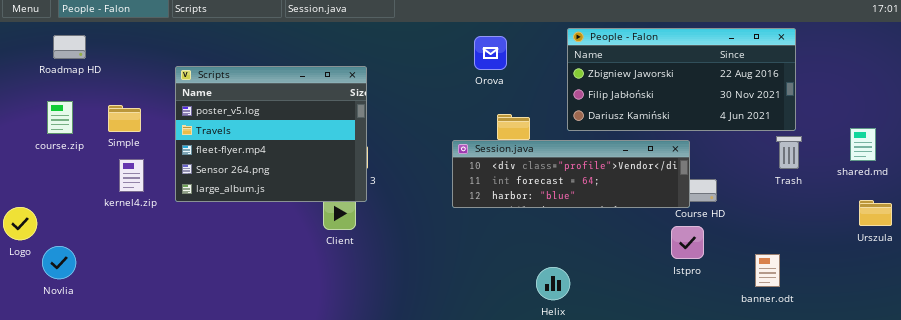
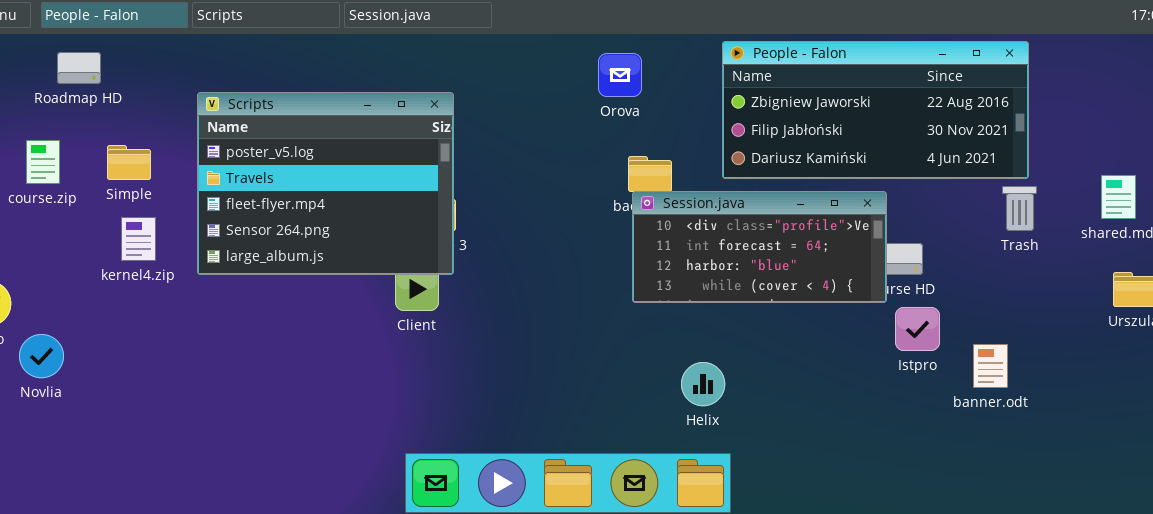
Roadmap HD: [53,35,86,59] -> [57,52,101,84], moved
Session.java: [452,140,690,208] -> [632,191,887,303], resized
Istpro: [671,226,704,259] -> [895,307,940,351], moved

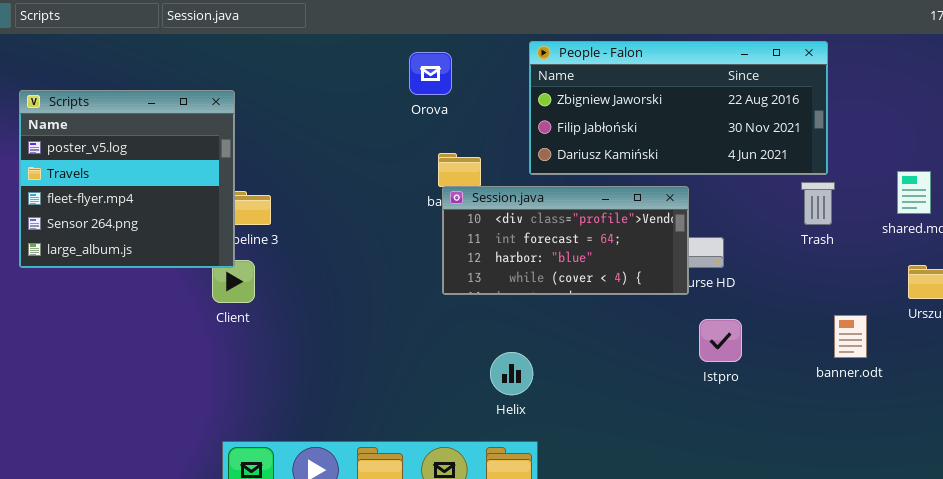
Scripts: [197,92,454,275] -> [19,90,235,268], resized
Istpro: [895,307,940,351] -> [699,319,742,362], moved
banner.odt: [973,344,1008,388] -> [834,315,867,358], moved

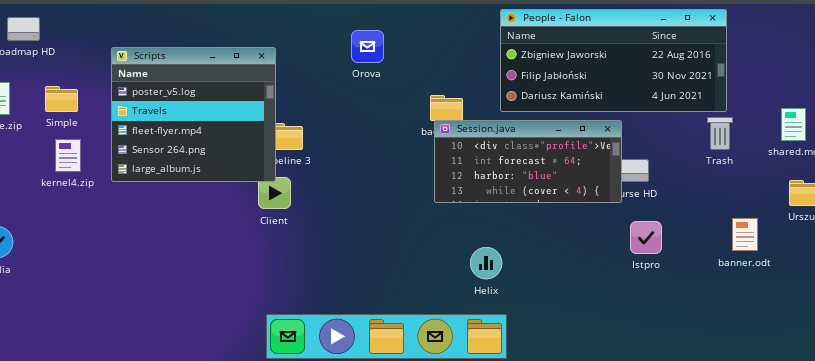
Orova: [409,52,452,95] -> [351,30,384,63], moved

